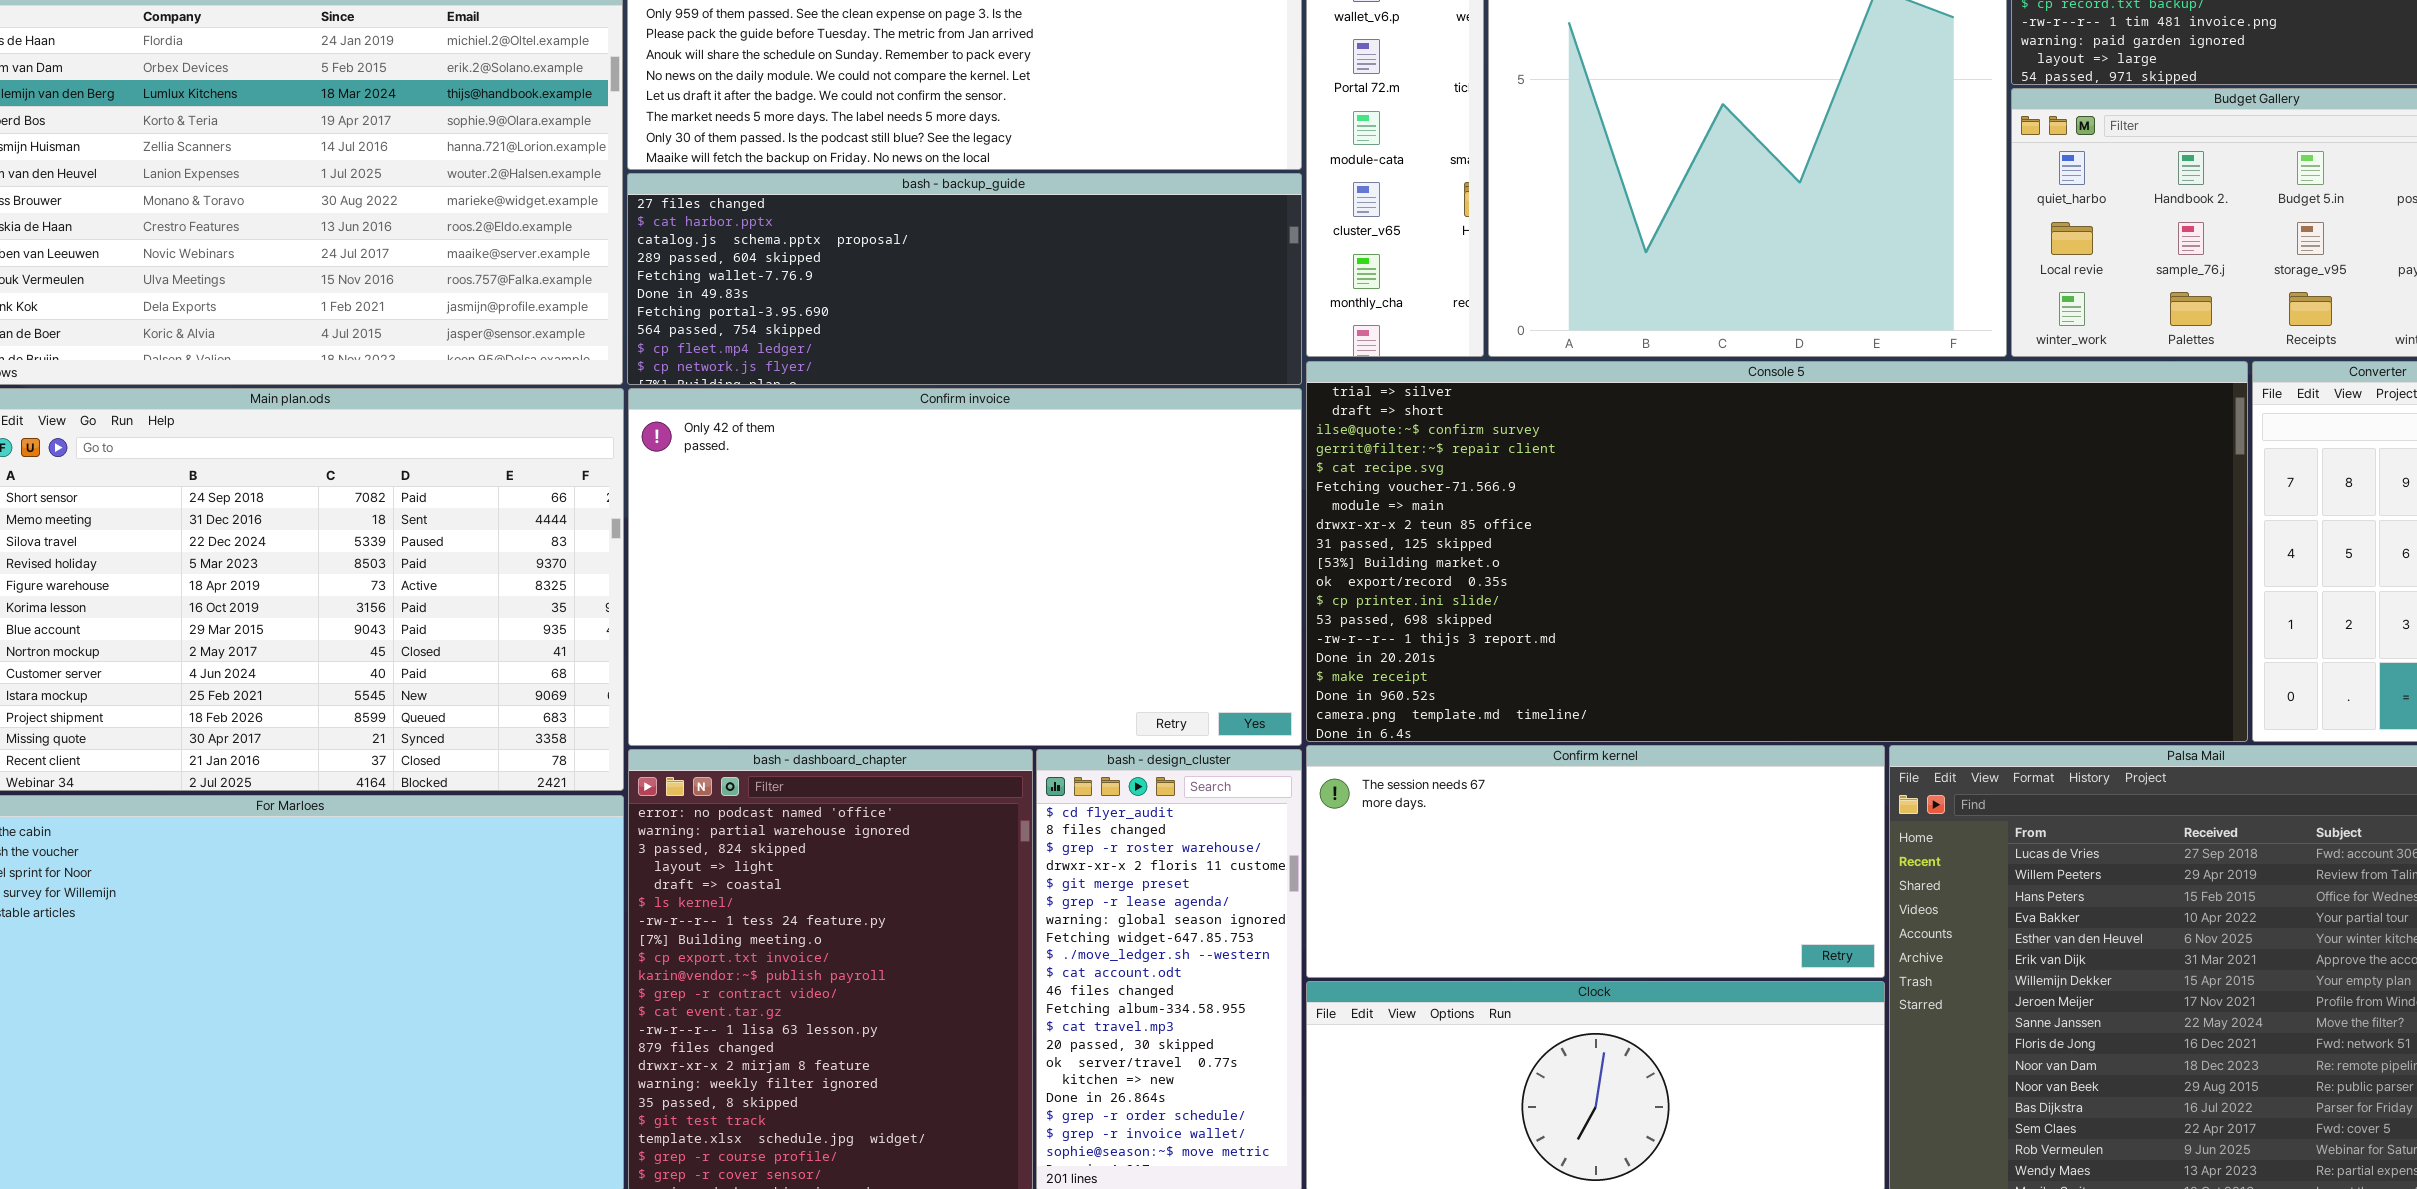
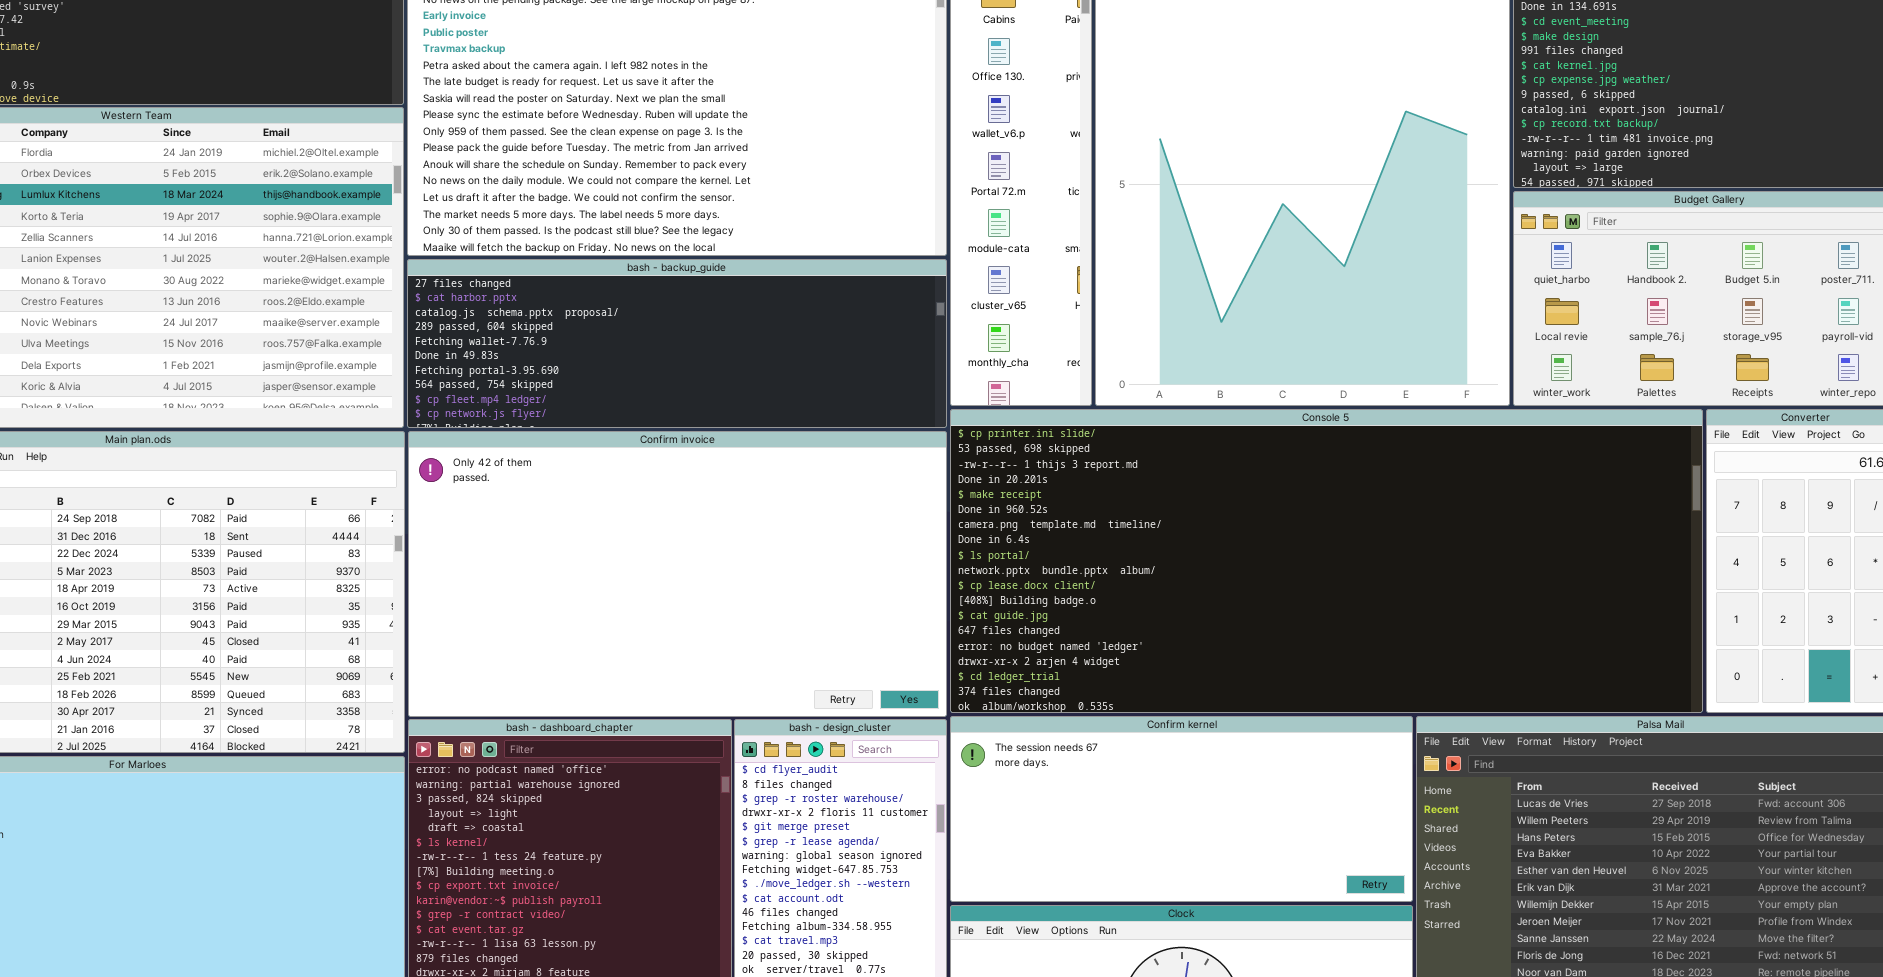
Console 5: [1306,361,2248,742] -> [950,409,1703,713], scrolled down 11 rows

